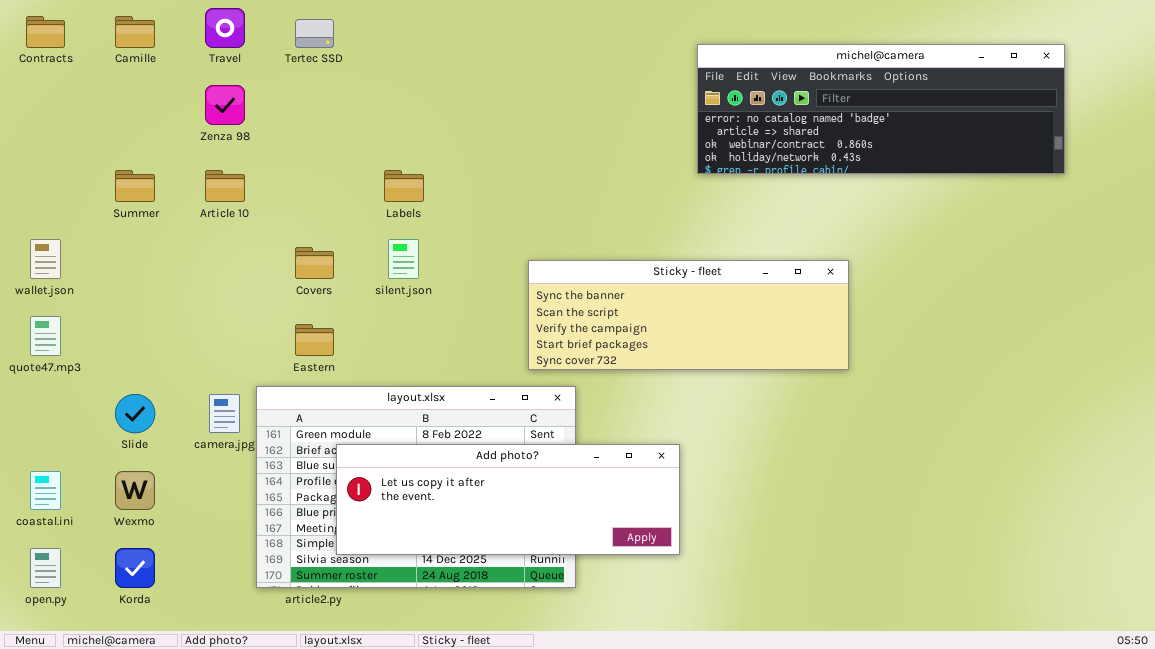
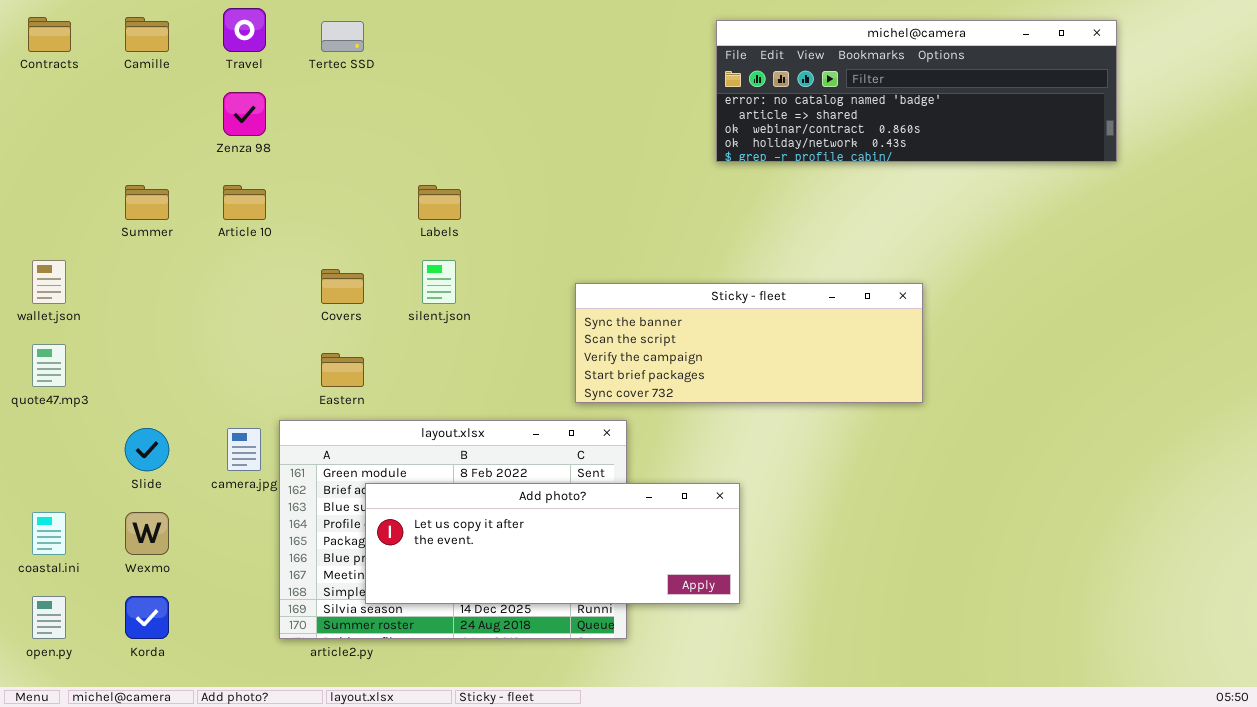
michel@camera: [697,44,1065,174] -> [716,20,1117,162], moved

